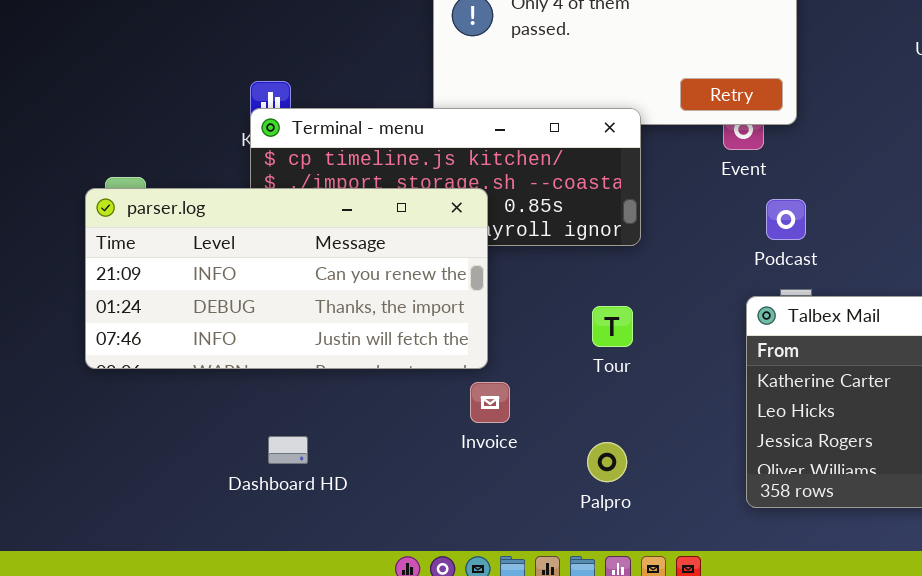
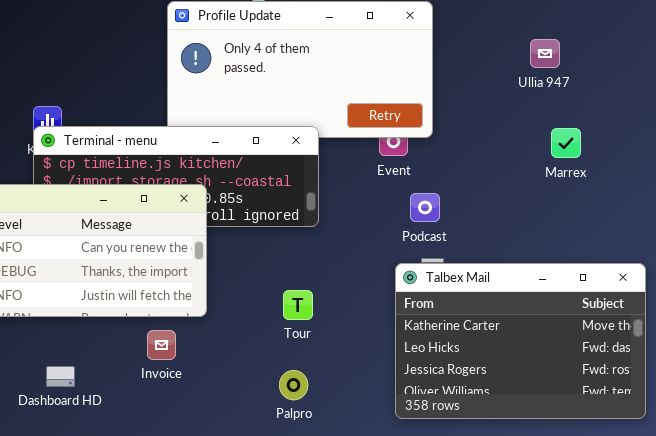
Tour: [592,306,633,347] -> [283,290,313,320], moved
Invoice: [470,382,510,423] -> [147,330,176,360], moved

